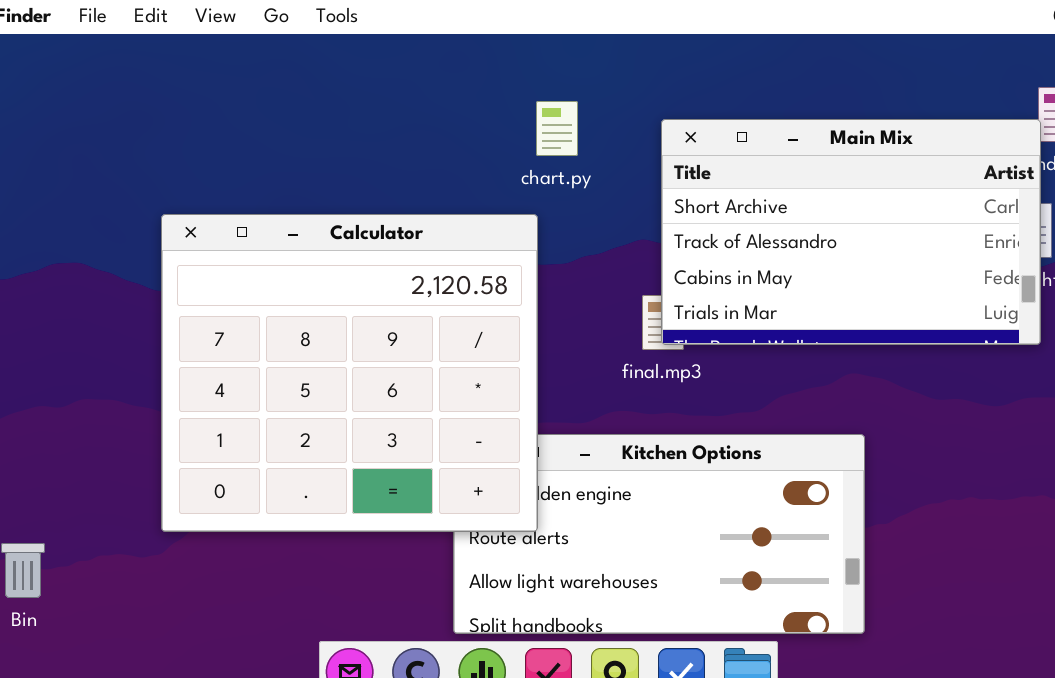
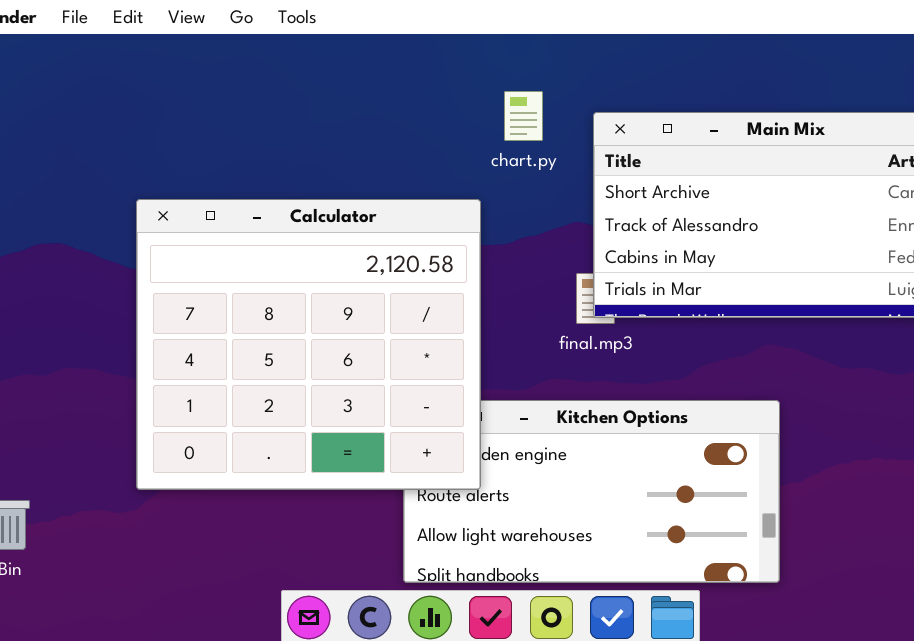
chart.py: [536,101,578,156] -> [504,91,543,141], moved

